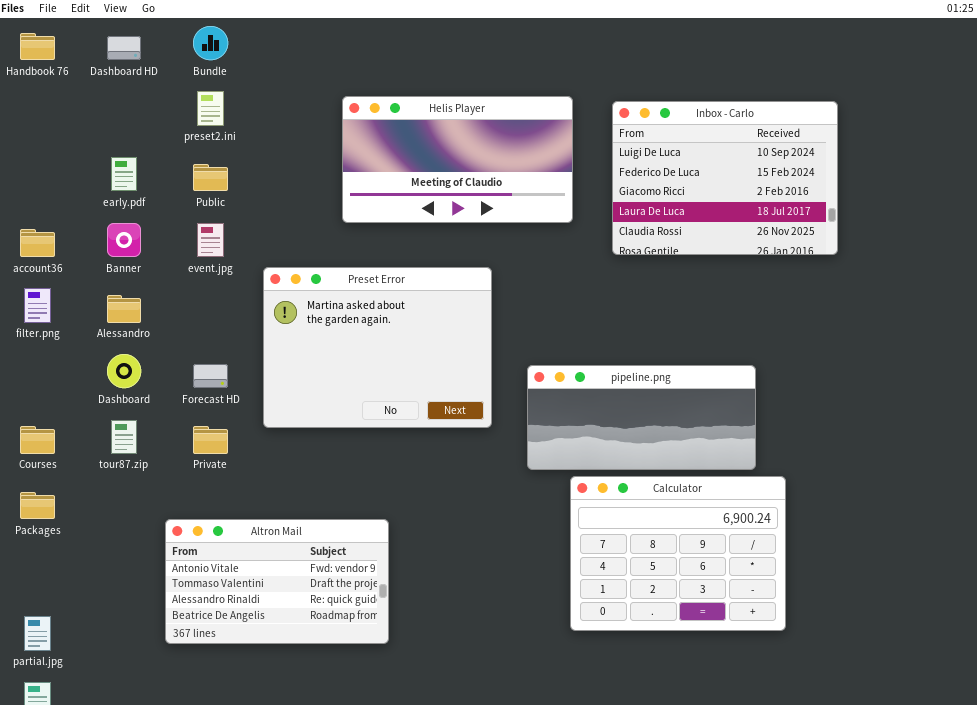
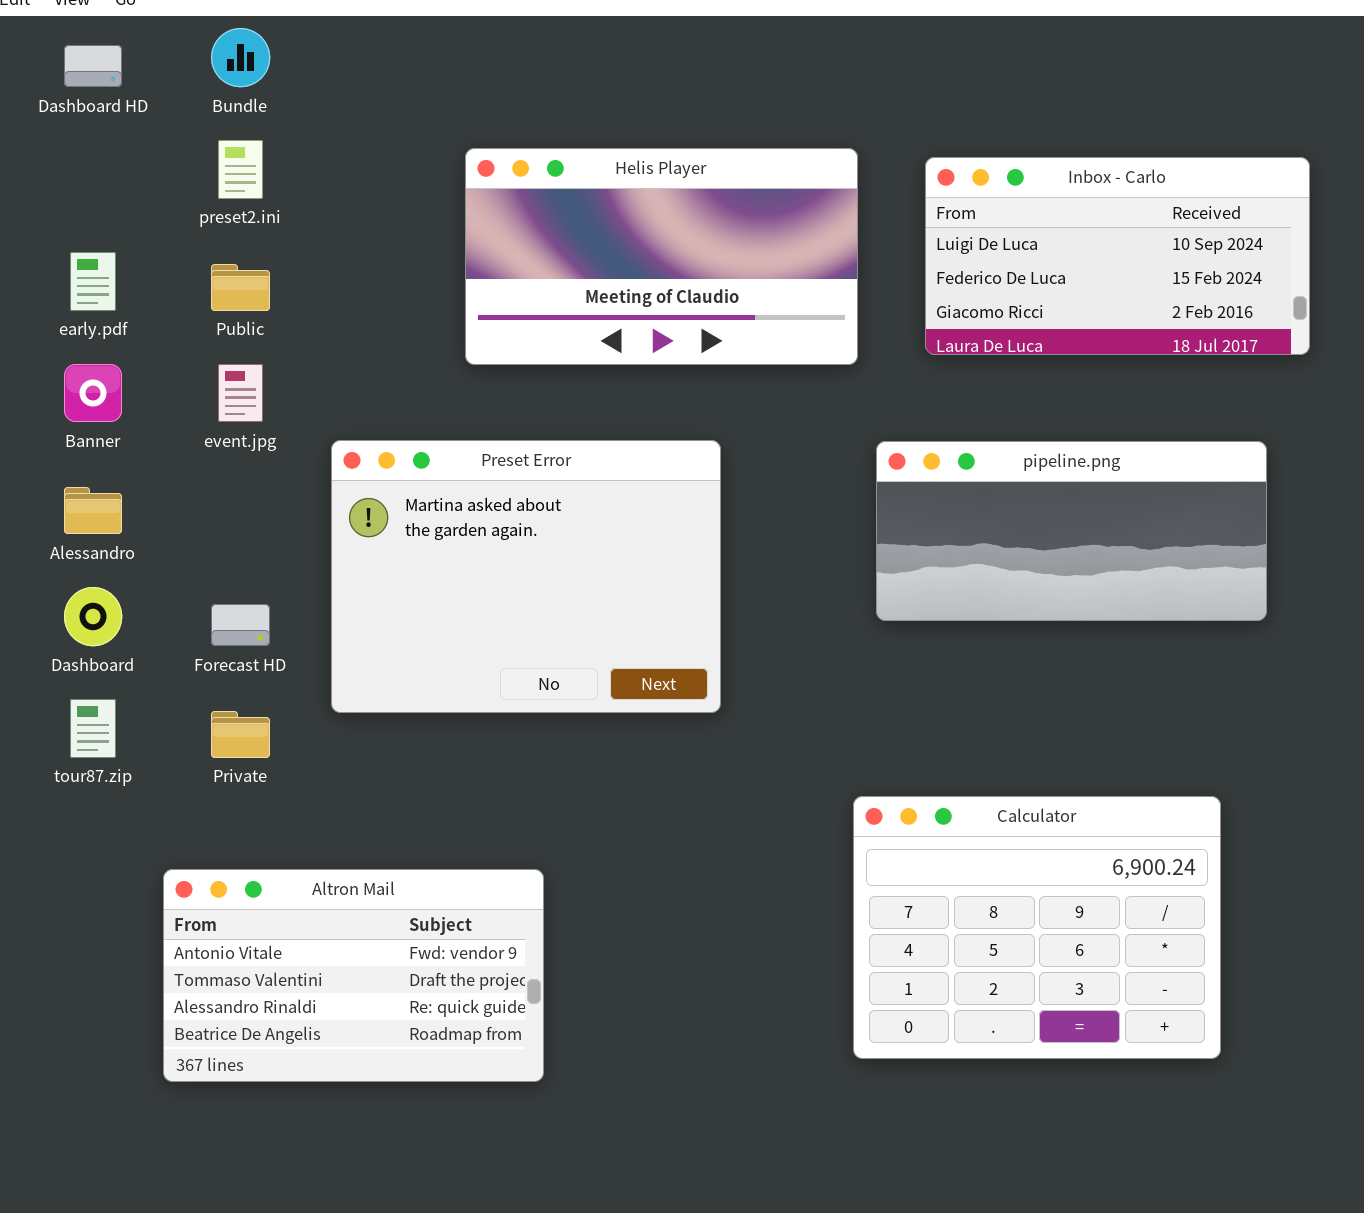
Inbox - Carlo: [612,101,838,255] -> [925,157,1310,355], resized
pipeline.png: [527,365,756,470] -> [876,441,1267,621], moved

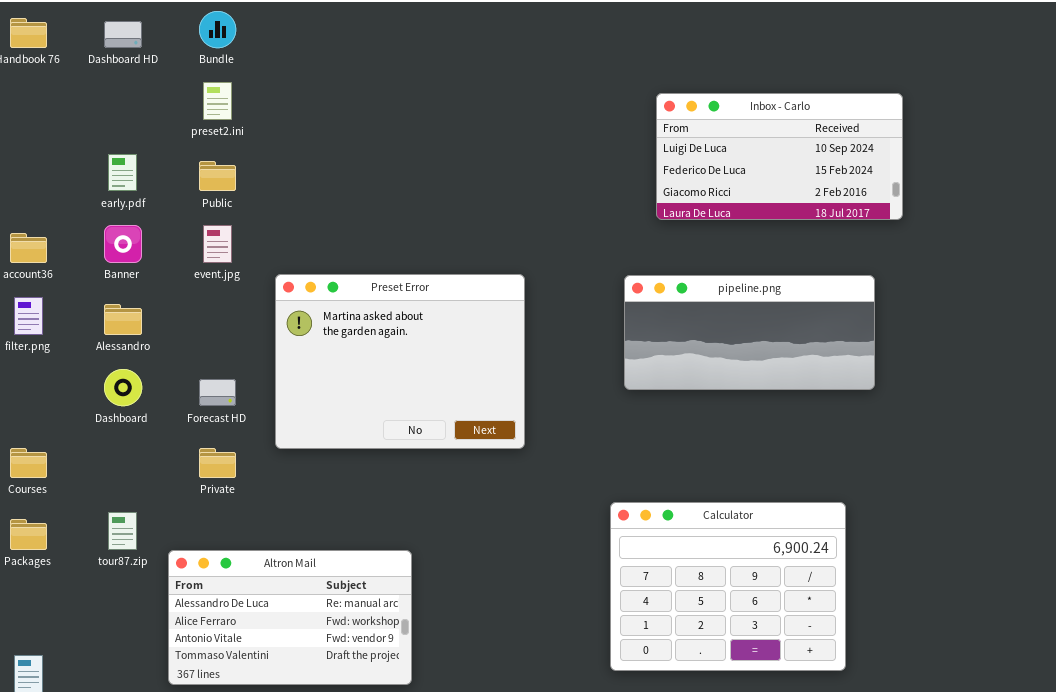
Helis Player: [465,148,858,365] -> none, closed
tour87.zip: [70,699,116,758] -> [108,512,137,550], moved
Altron Mail: [163,869,544,1082] -> [168,550,412,685], scrolled up 2 rows

